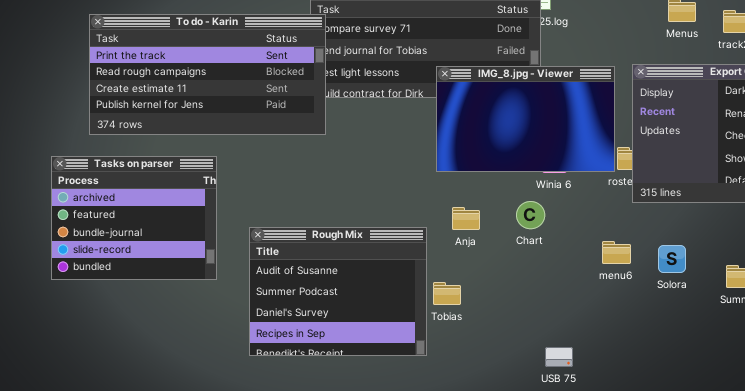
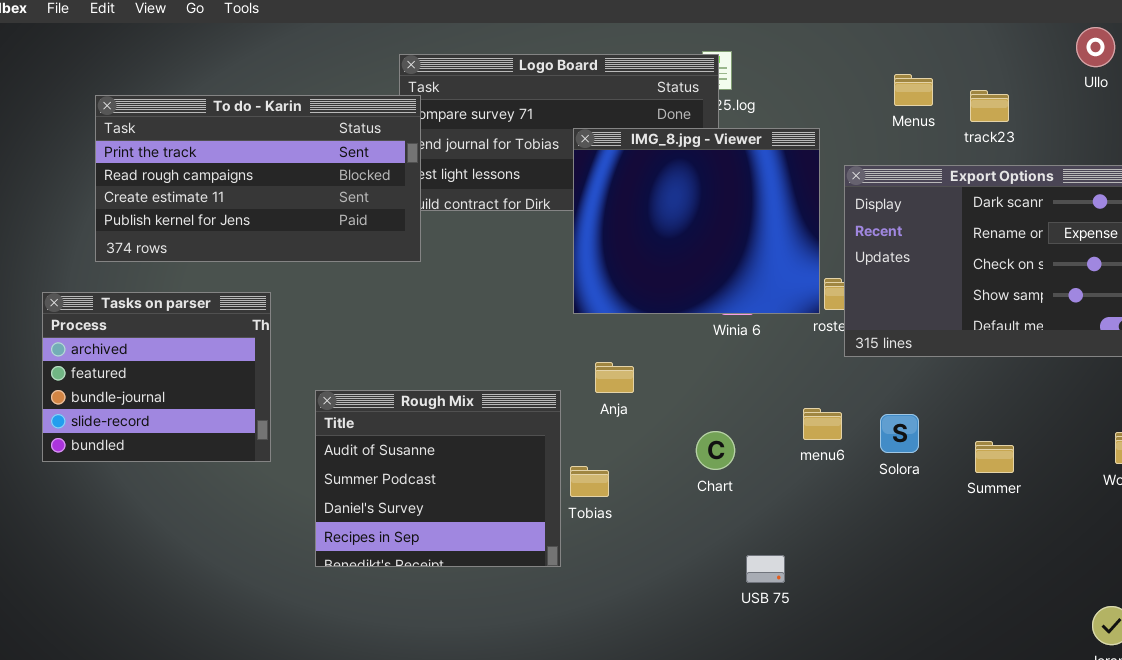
IMG_8.jpg - Viewer: [436,66,615,172] -> [573,128,820,314], resized
Chart: [516,201,545,229] -> [696,431,735,470], moved
USB 75: [545,347,573,367] -> [746,555,785,583], moved

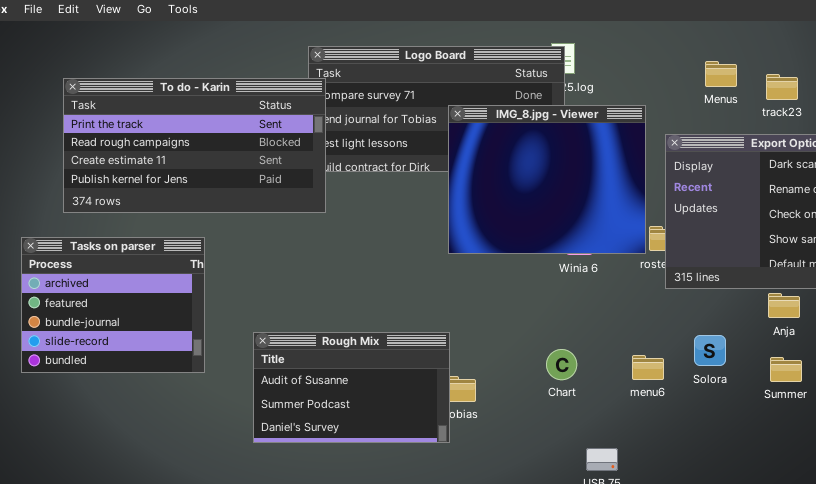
Anja: [595,362,634,393] -> [768,293,800,318], moved
Rough Mix: [315,390,561,567] -> [253,332,450,443], moved, resized
menu6: [803,408,842,440] -> [632,355,664,380], moved

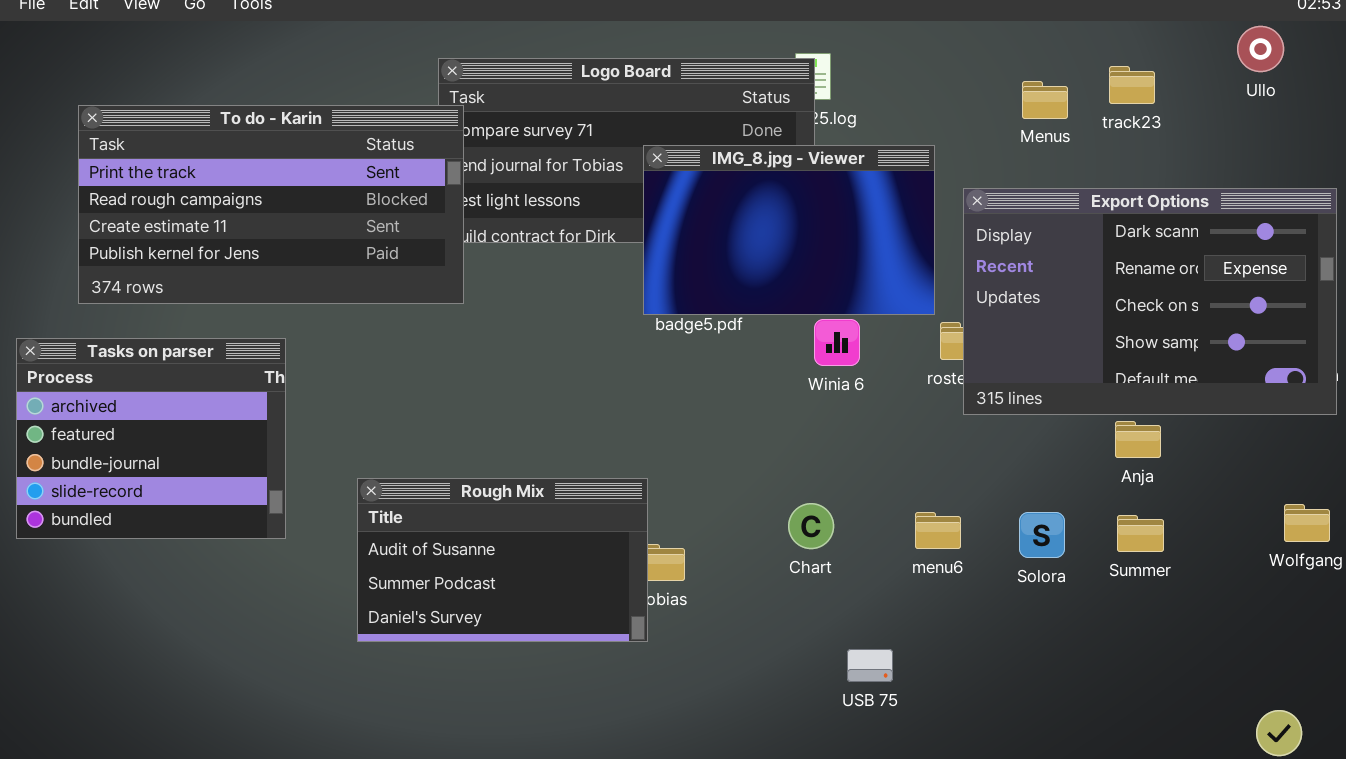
track23: [766,74,798,100] -> [1109,66,1155,104], moved
IMG_8.jpg - Viewer: [448,105,646,254] -> [643,145,935,315], resized
Solora: [694,335,726,366] -> [1019,512,1065,558], moved

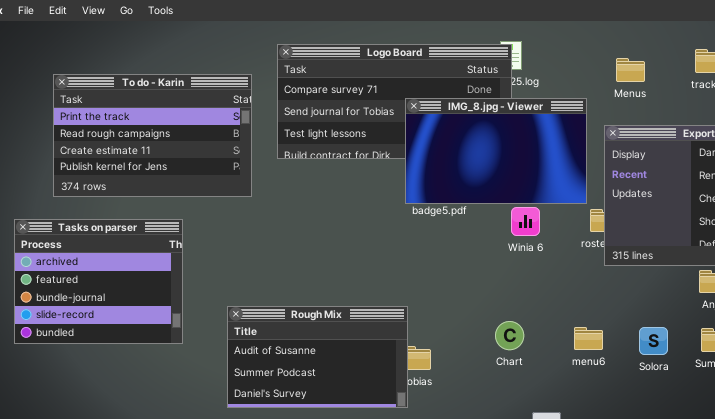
Menus: [1022,81,1068,119] -> [616,58,645,82], moved
To do - Karin: [78,105,464,304] -> [53,74,252,197], resized

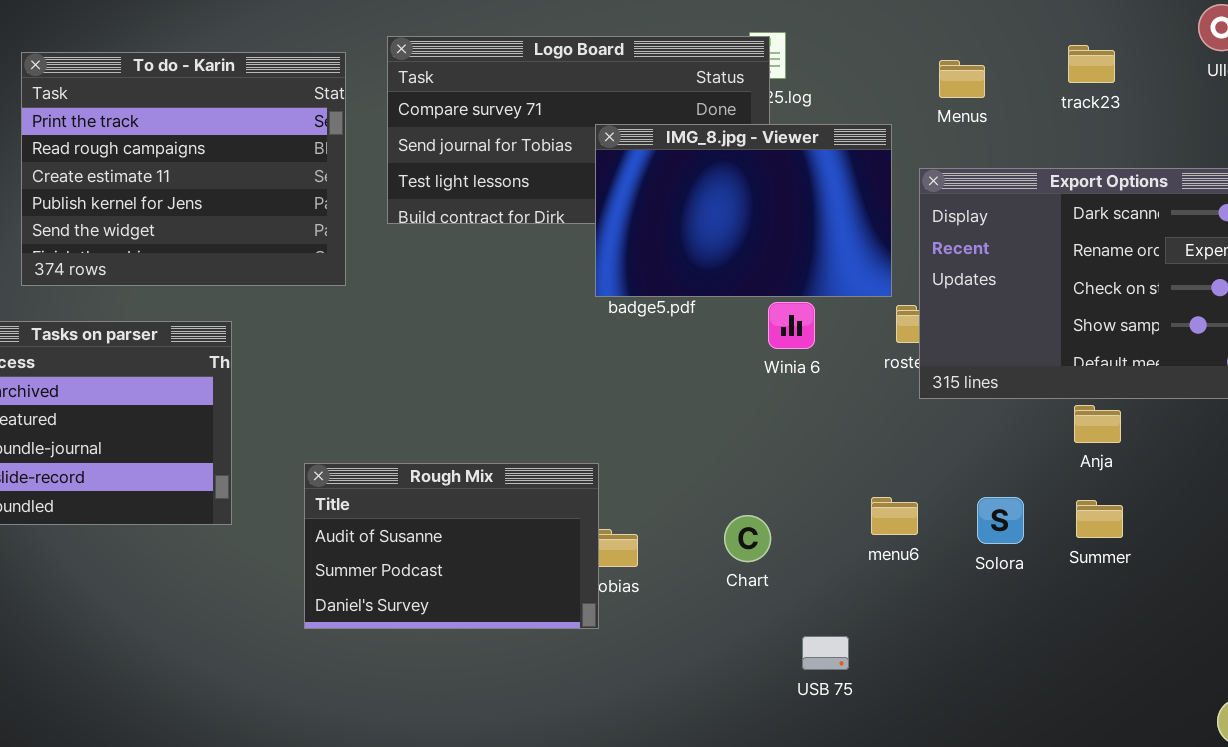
To do - Karin: [53,74,252,197] -> [21,52,346,286], resized
Chart: [495,321,524,350] -> [724,515,771,562], moved

